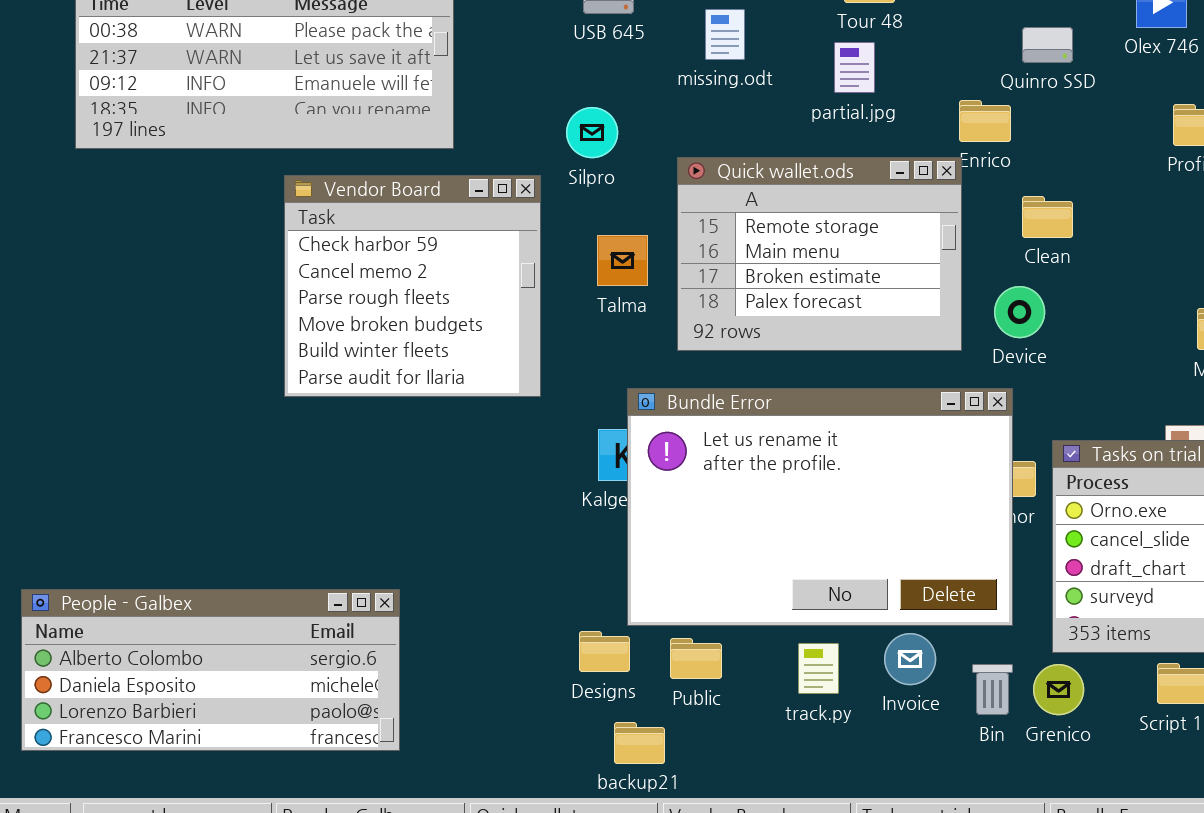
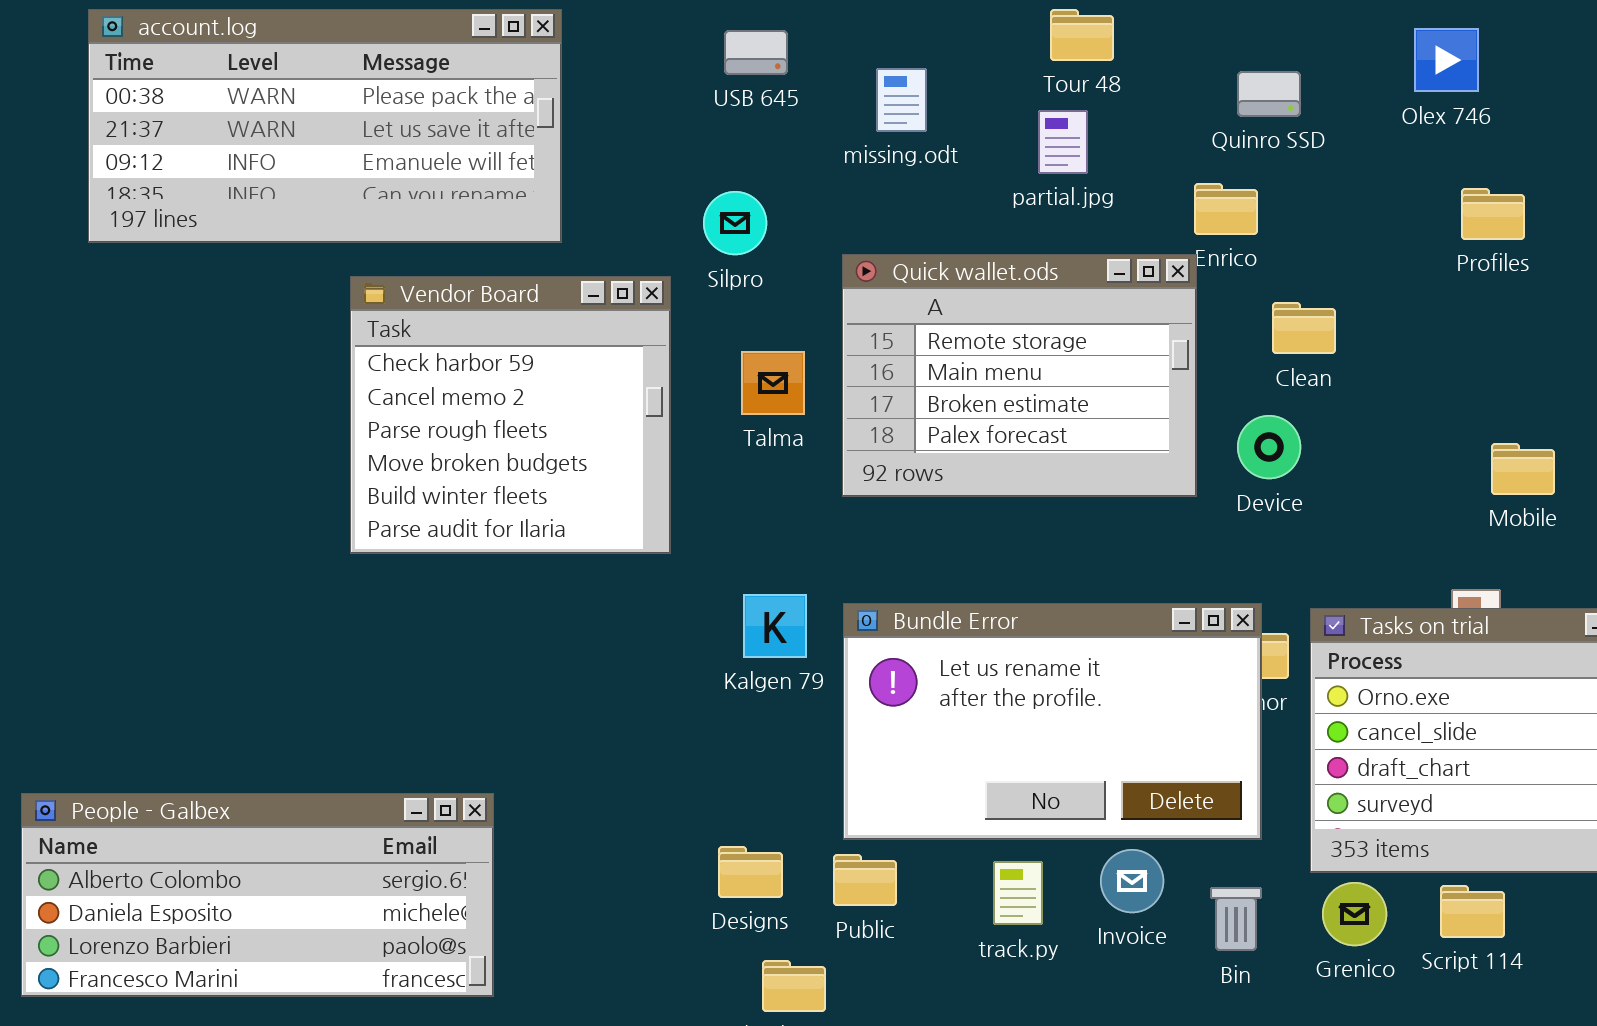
Quinro SSD: [1022,27,1073,63] -> [1237,71,1301,117], moved
Bundle Error: [627,388,1013,626] -> [843,603,1262,840], resized
Grenico: [1033,664,1084,715] -> [1322,882,1387,946], moved

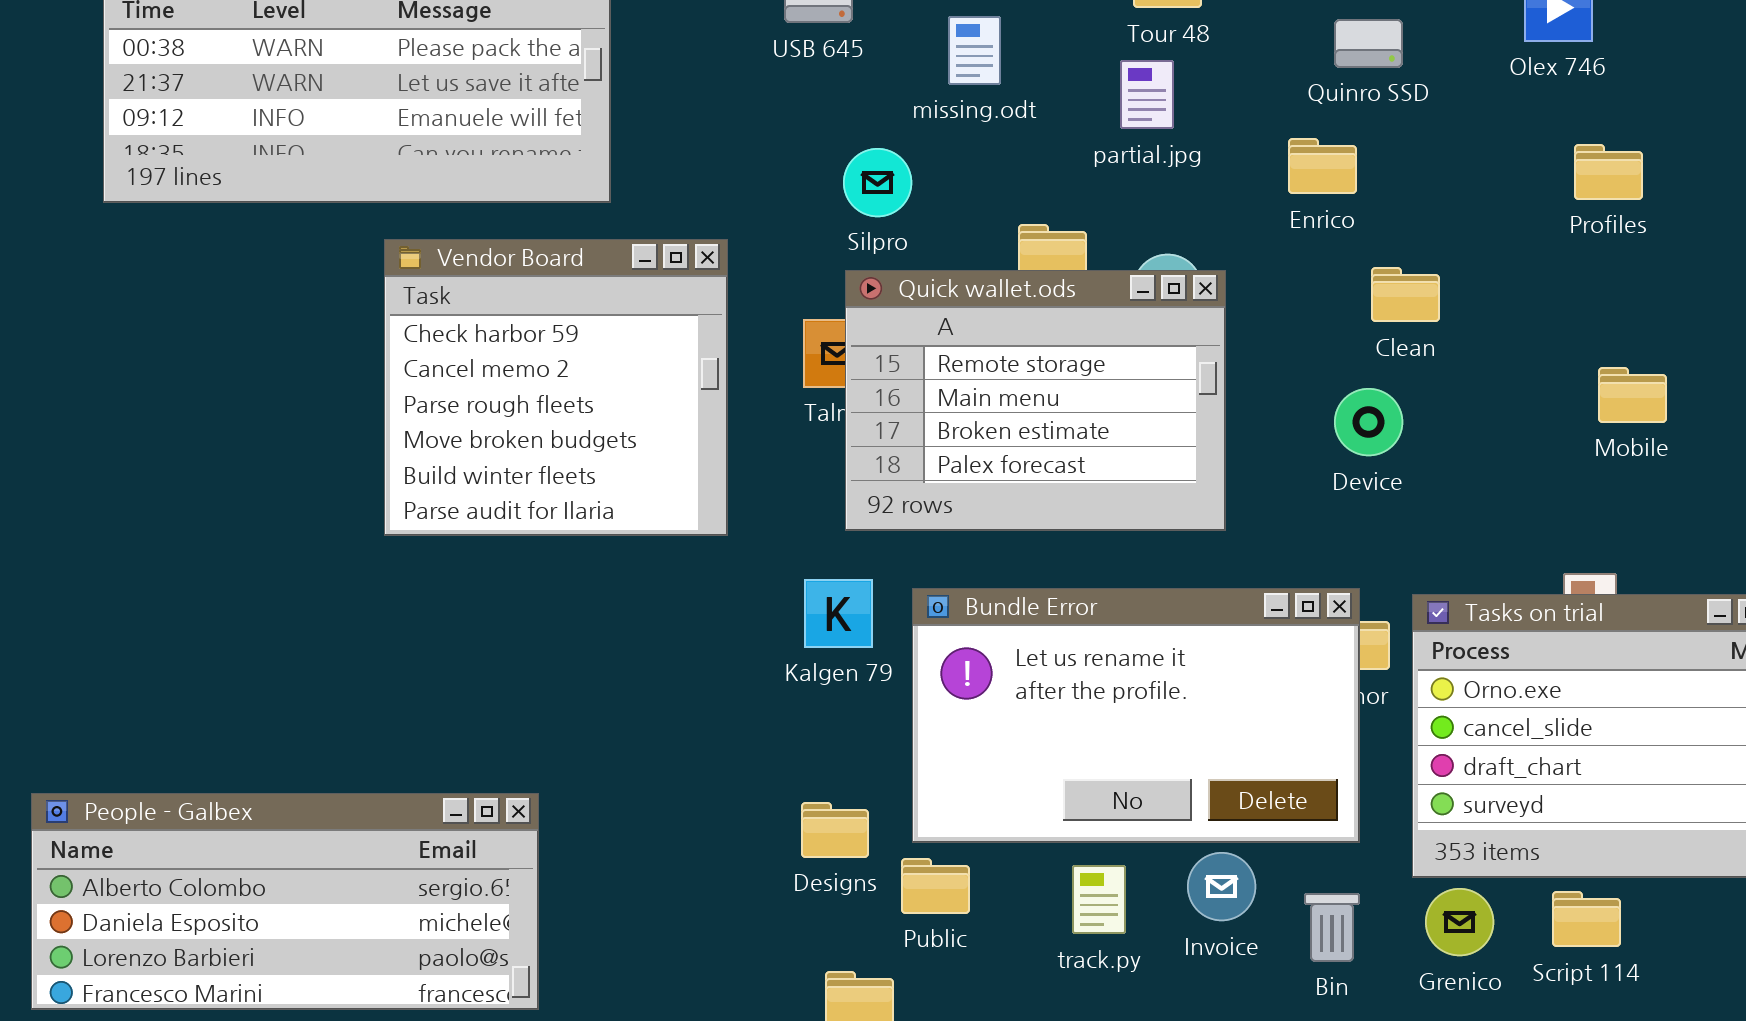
Silpro: [703,191,767,255] -> [843,148,912,217], moved
Quick wallet.ods: [842,254,1197,497] -> [845,270,1226,531], moved
Mobile: [1491,443,1555,495] -> [1598,367,1667,423], moved
Designs: [718,846,783,898] -> [801,802,869,858], moved

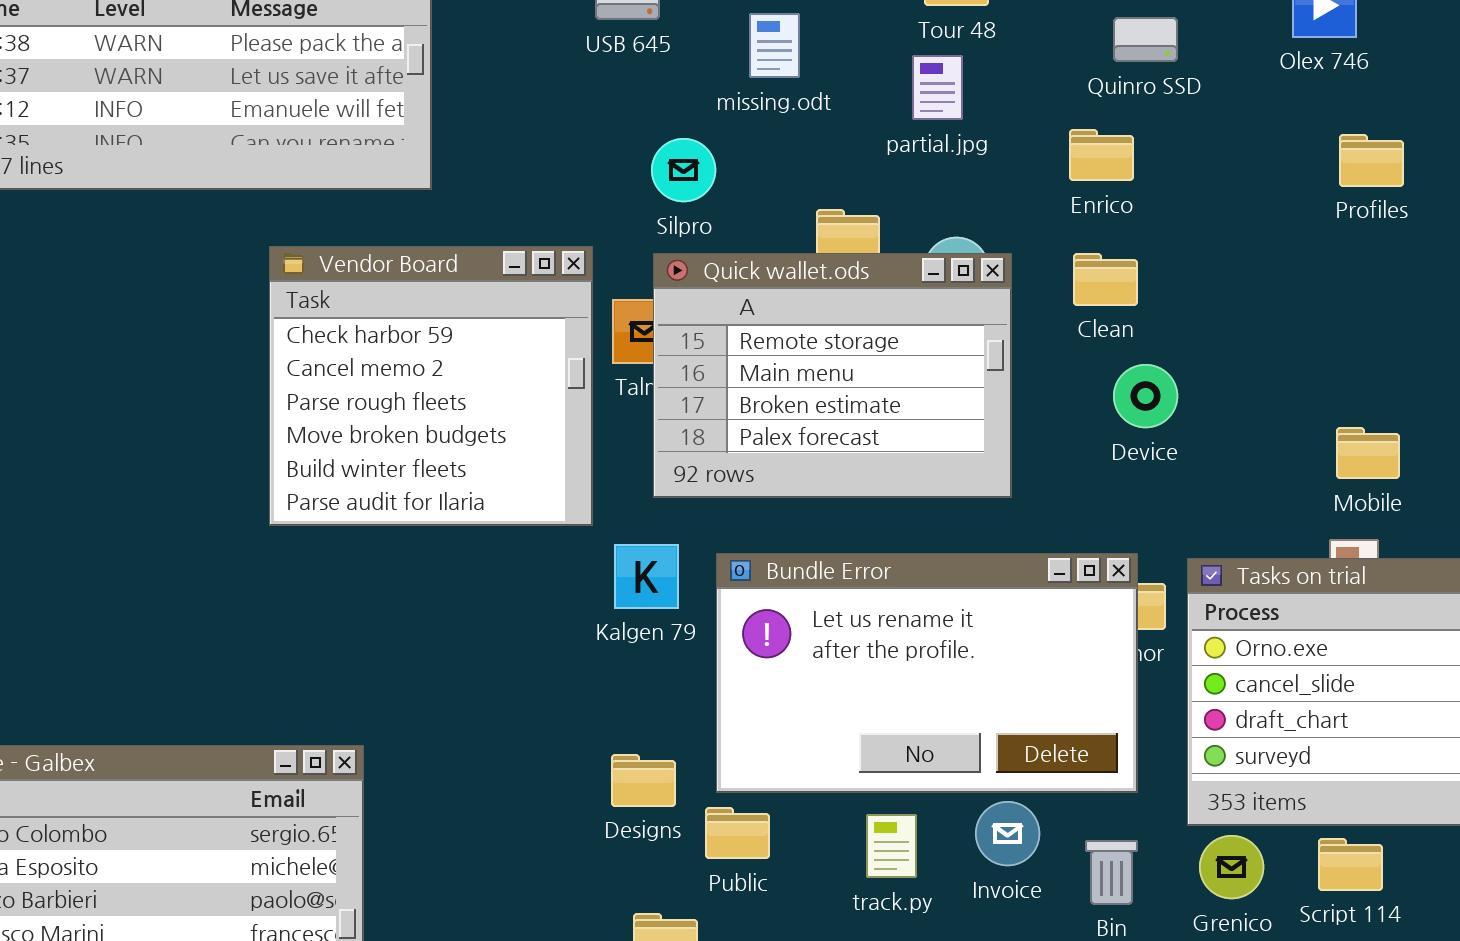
Vendor Board: [384,239,728,536] -> [269,246,593,526], moved
Clean: [1371,267,1440,322] -> [1073,253,1138,306], moved
Mobile: [1598,367,1667,423] -> [1336,427,1400,479], moved

